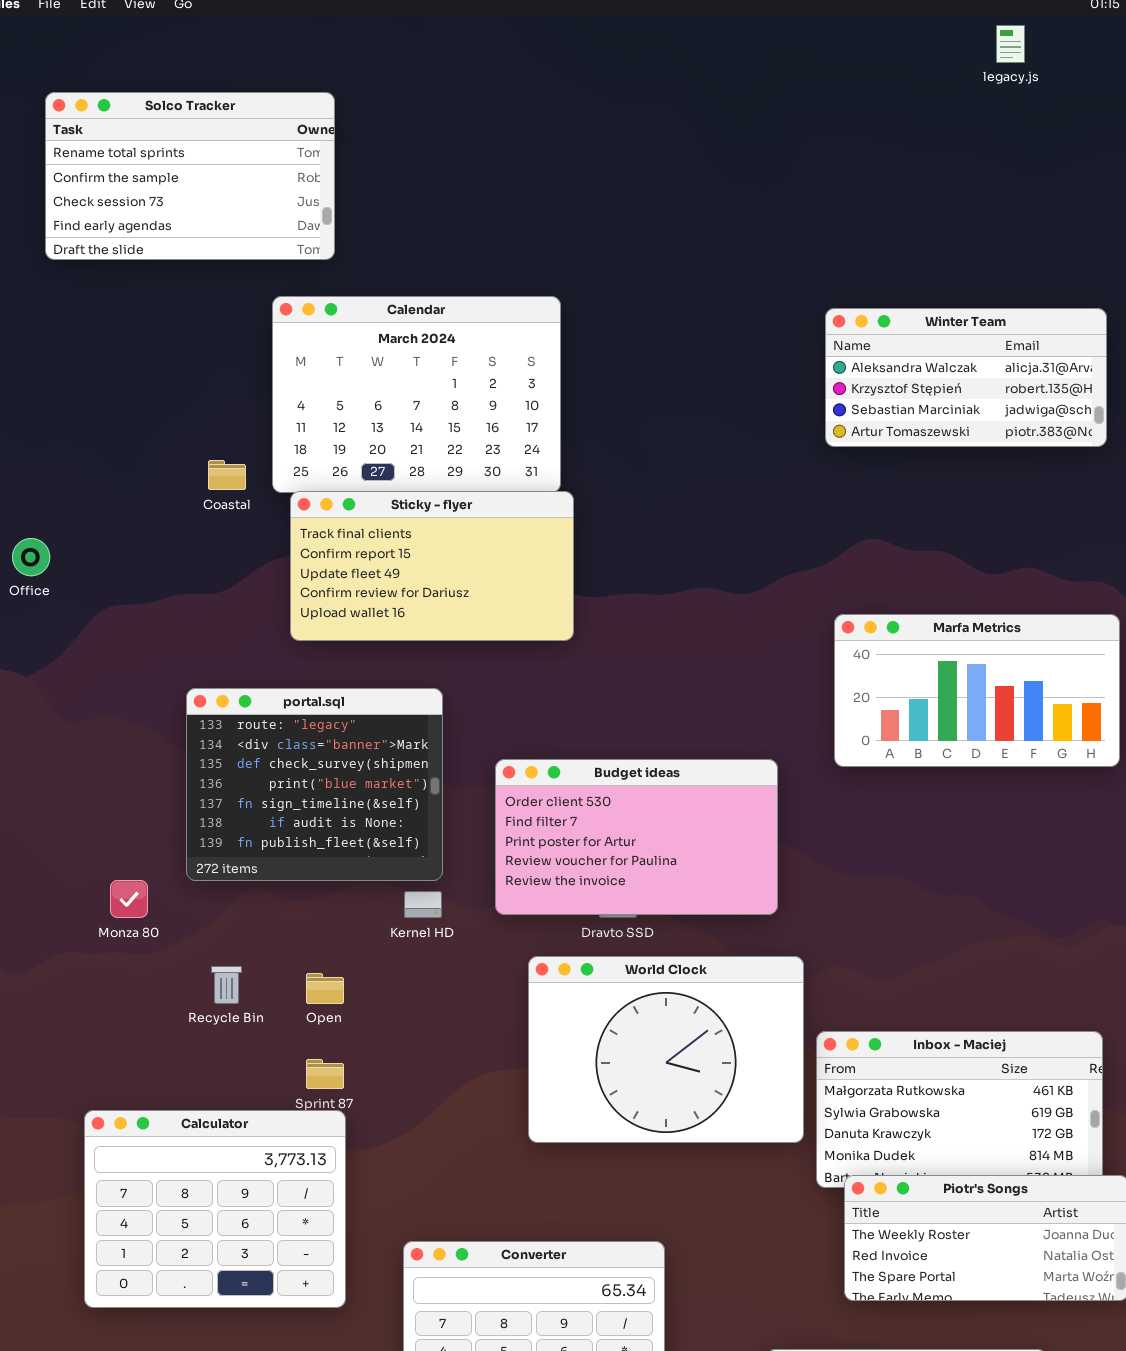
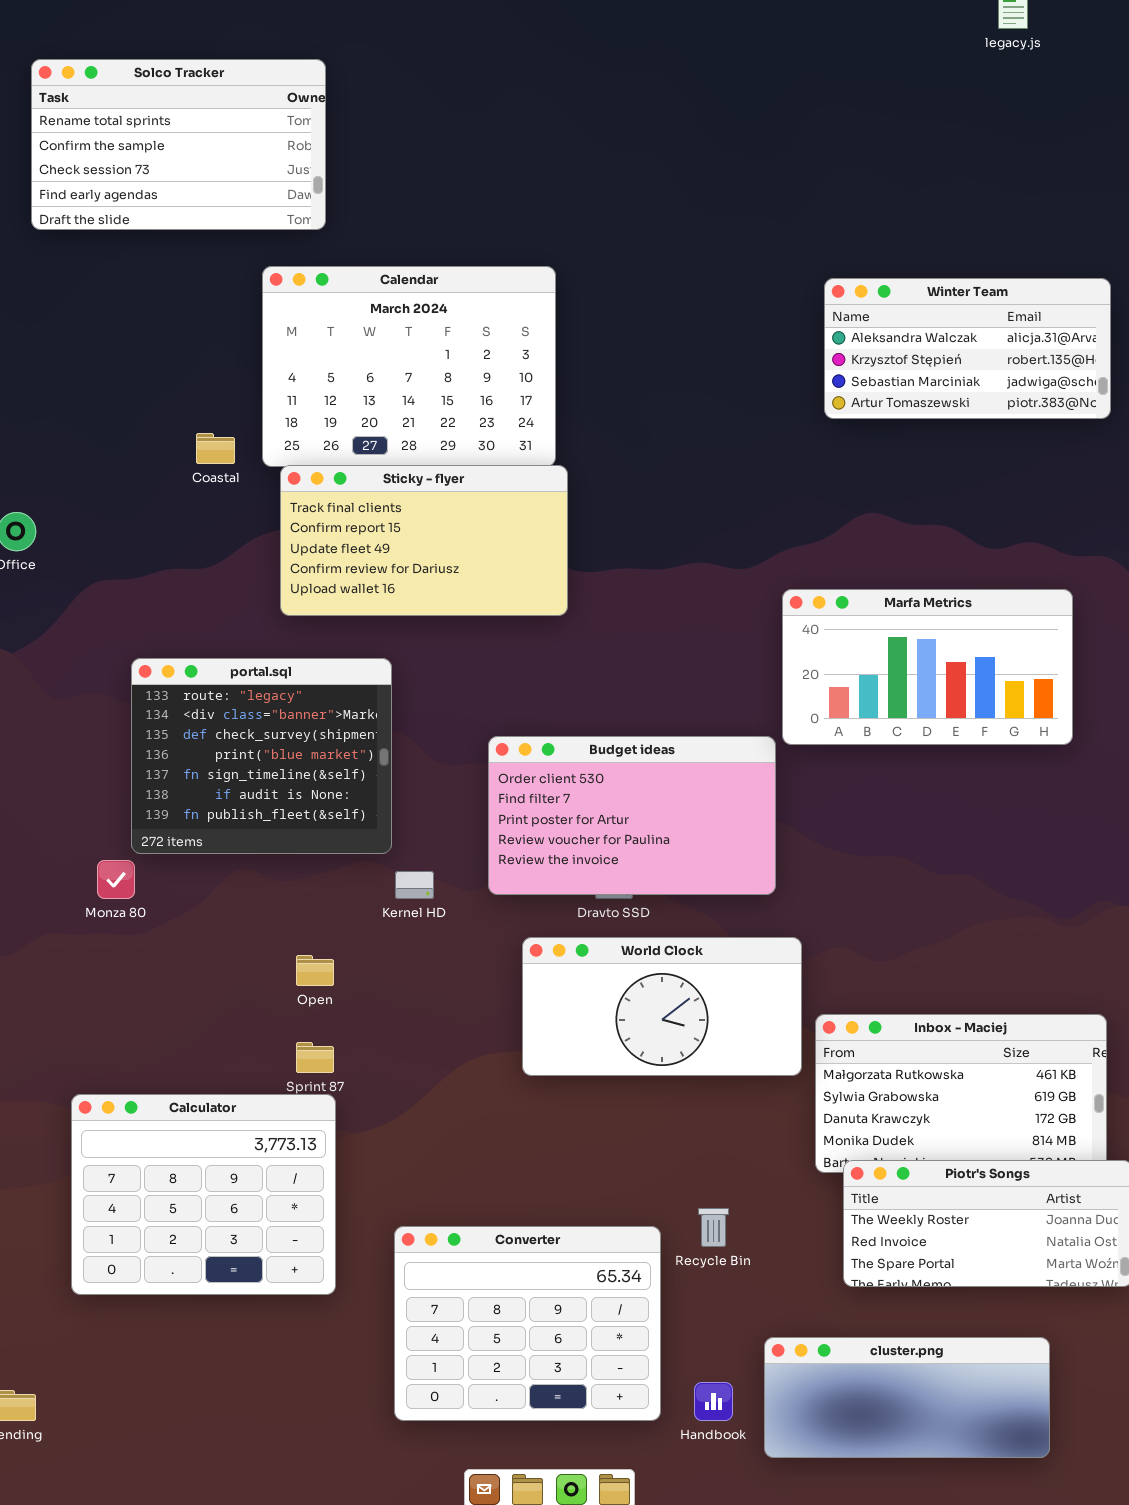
Marfa Metrics: [834,614,1120,767] -> [782,589,1073,745], moved
portal.sql: [186,688,443,881] -> [131,658,392,854], moved
World Clock: [528,956,804,1143] -> [522,937,802,1076], resized
Recycle Bin: [211,966,242,1004] -> [698,1208,729,1247], moved

